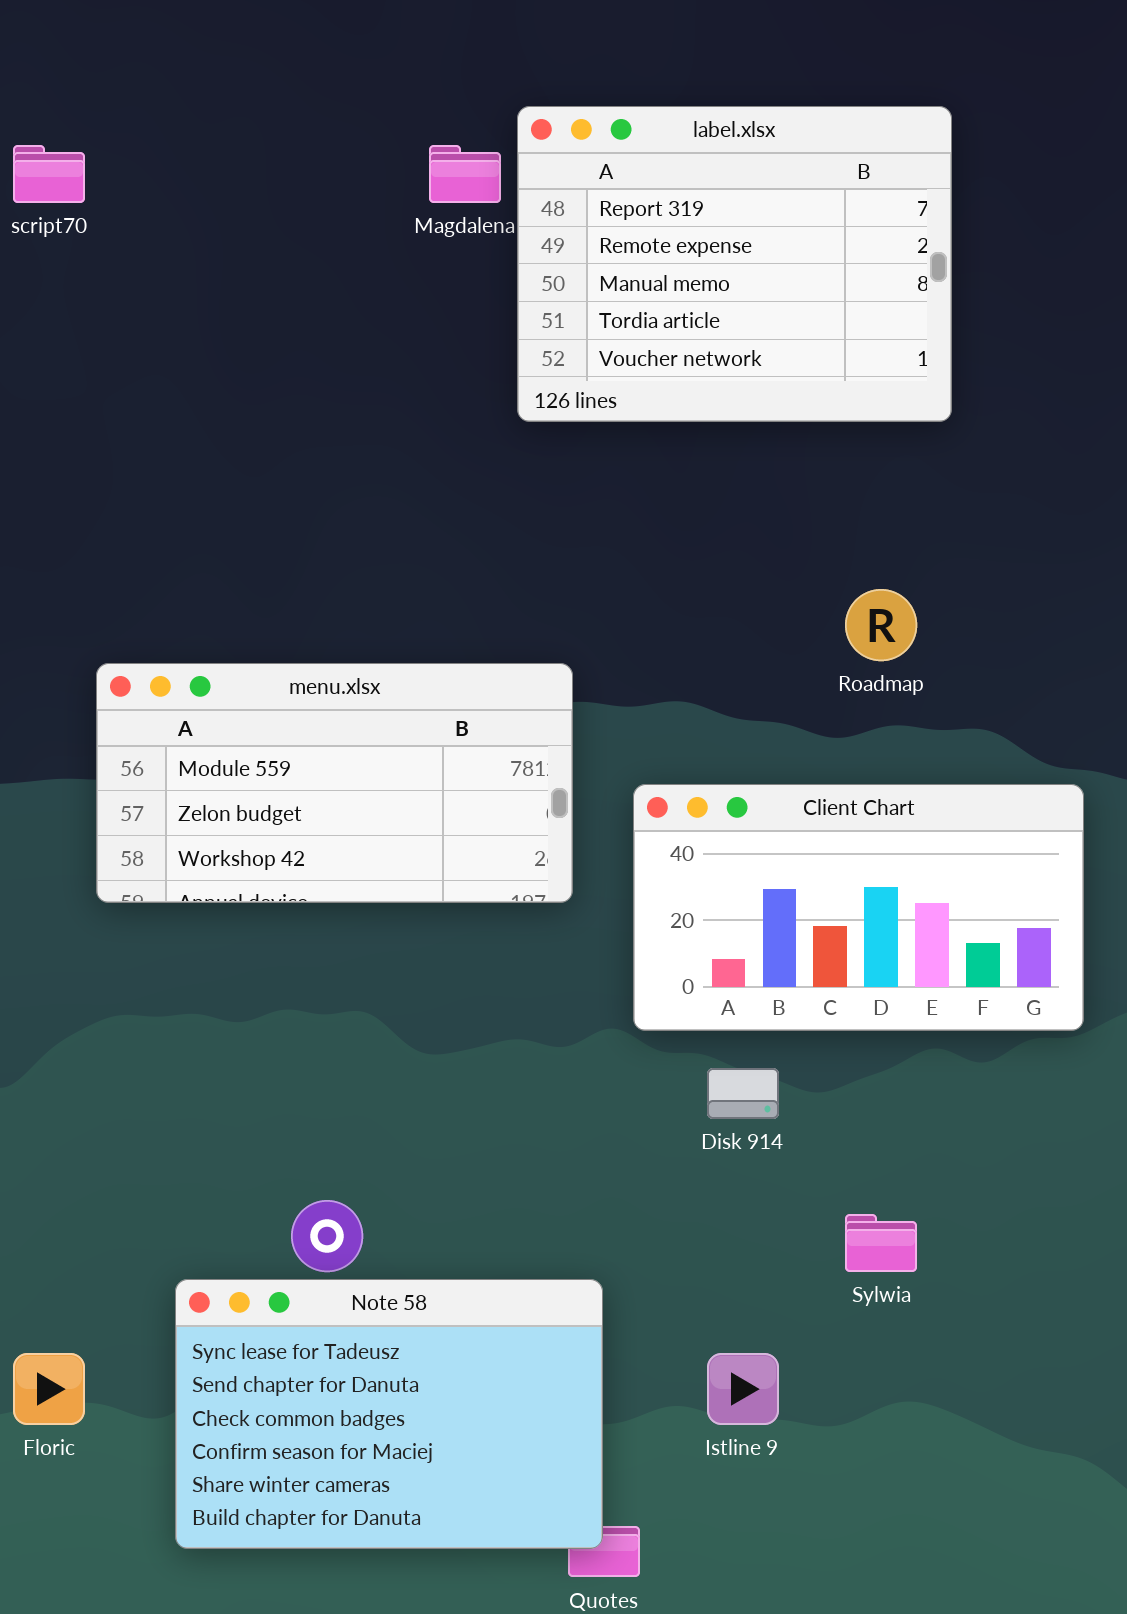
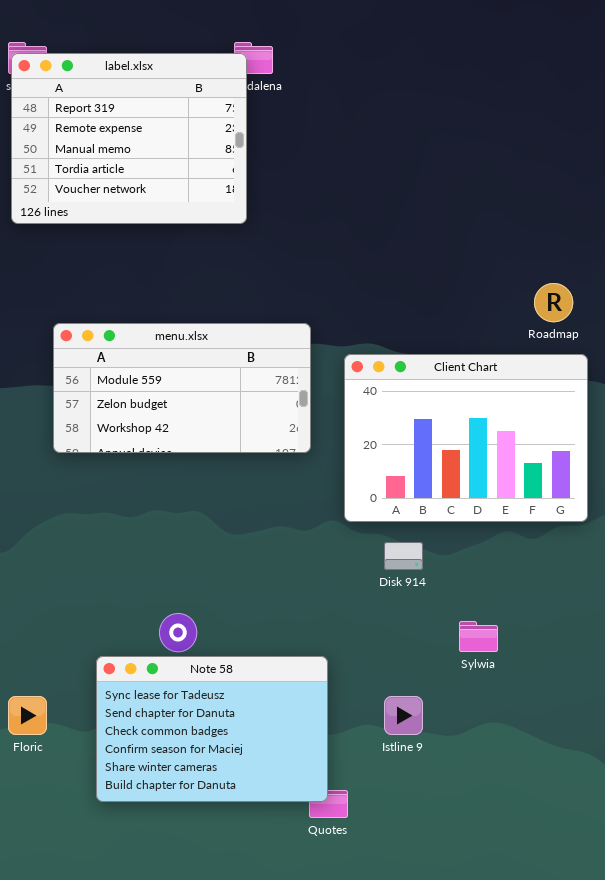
label.xlsx: [517,106,952,422] -> [11,53,247,224], moved
Roadmap: [845,589,917,661] -> [534,283,573,322], moved
Client Chart: [633,784,1084,1031] -> [344,354,588,522], resized

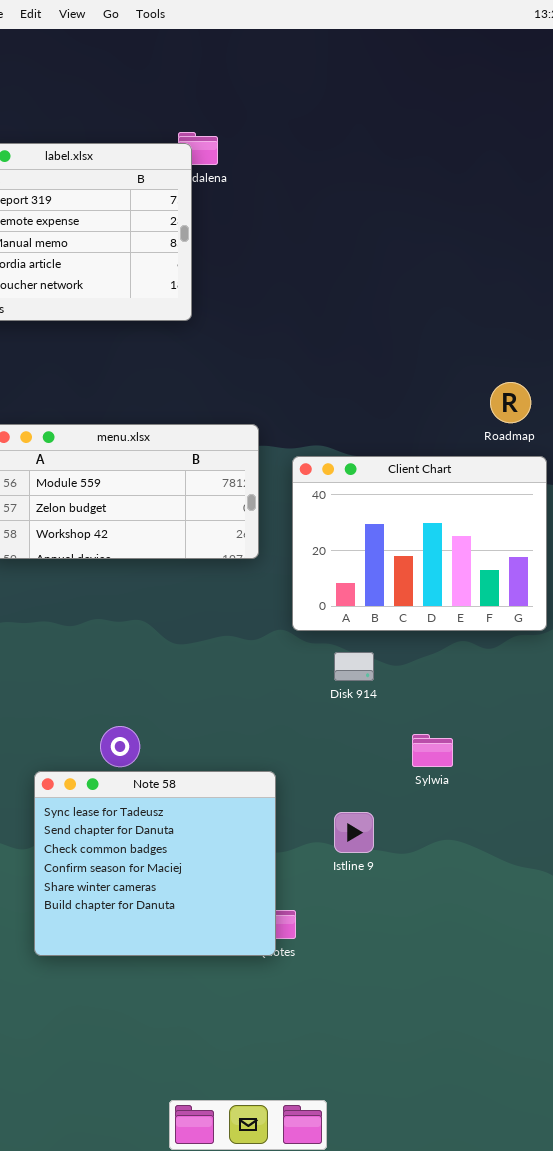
Note 58: [96,656,328,802] -> [34,771,276,956], resized

